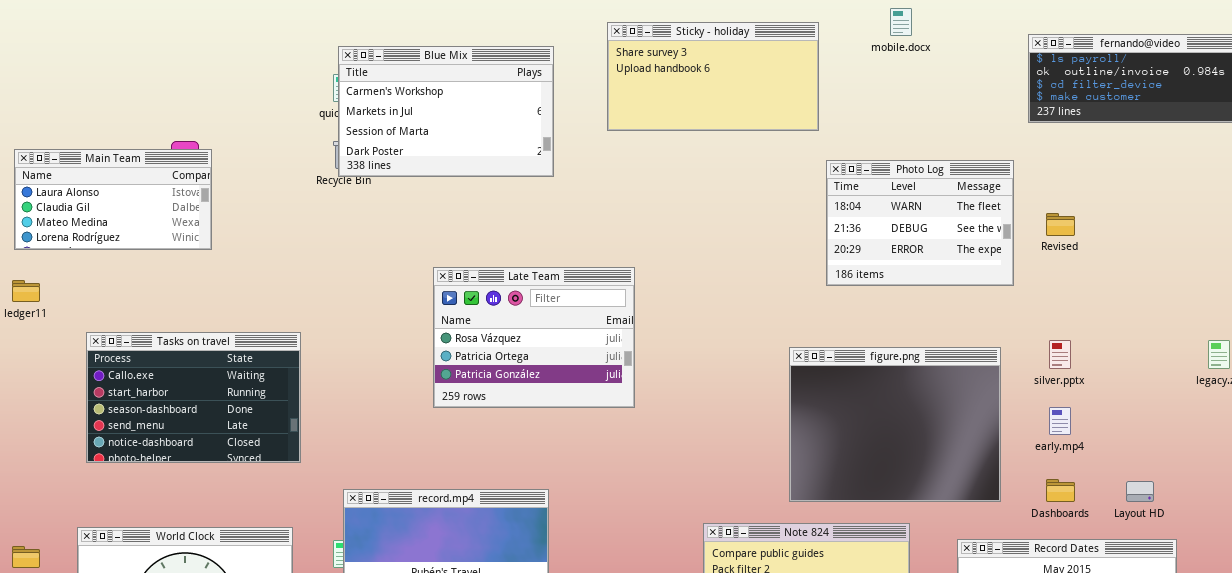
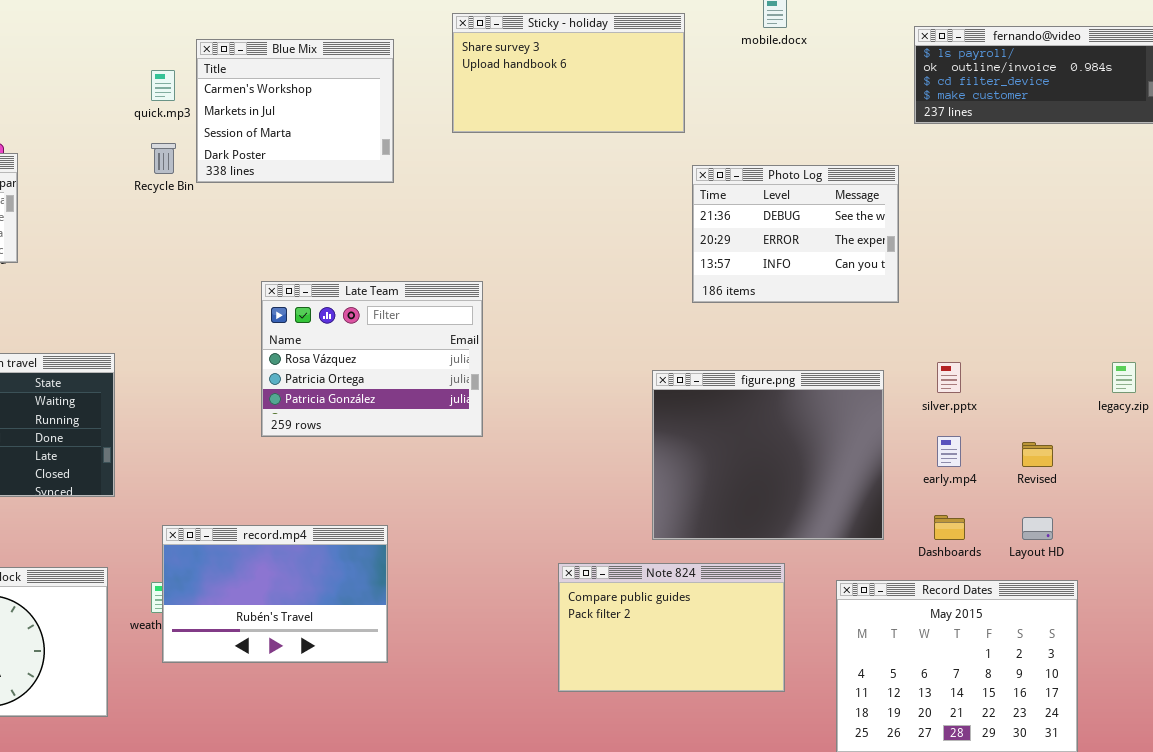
Blue Mix: [338,46,554,177] -> [196,39,394,183], resized
Photo Log: [826,160,1014,286] -> [692,165,899,303], scrolled down 1 row
Revised: [1046,213,1075,236] -> [1022,442,1053,467], moved

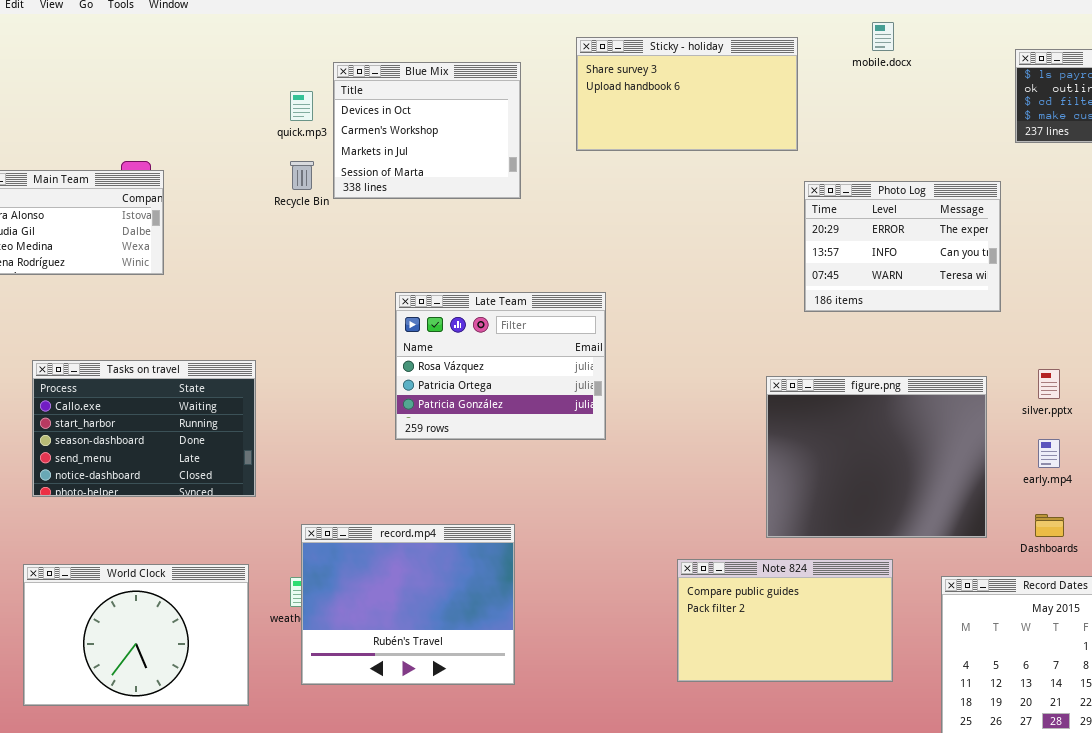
Blue Mix: [196,39,394,183] -> [333,62,521,199], scrolled up 1 row
Photo Log: [692,165,899,303] -> [804,181,1001,312], scrolled down 1 row
record.mp4: [162,525,388,663] -> [301,524,515,685], resized

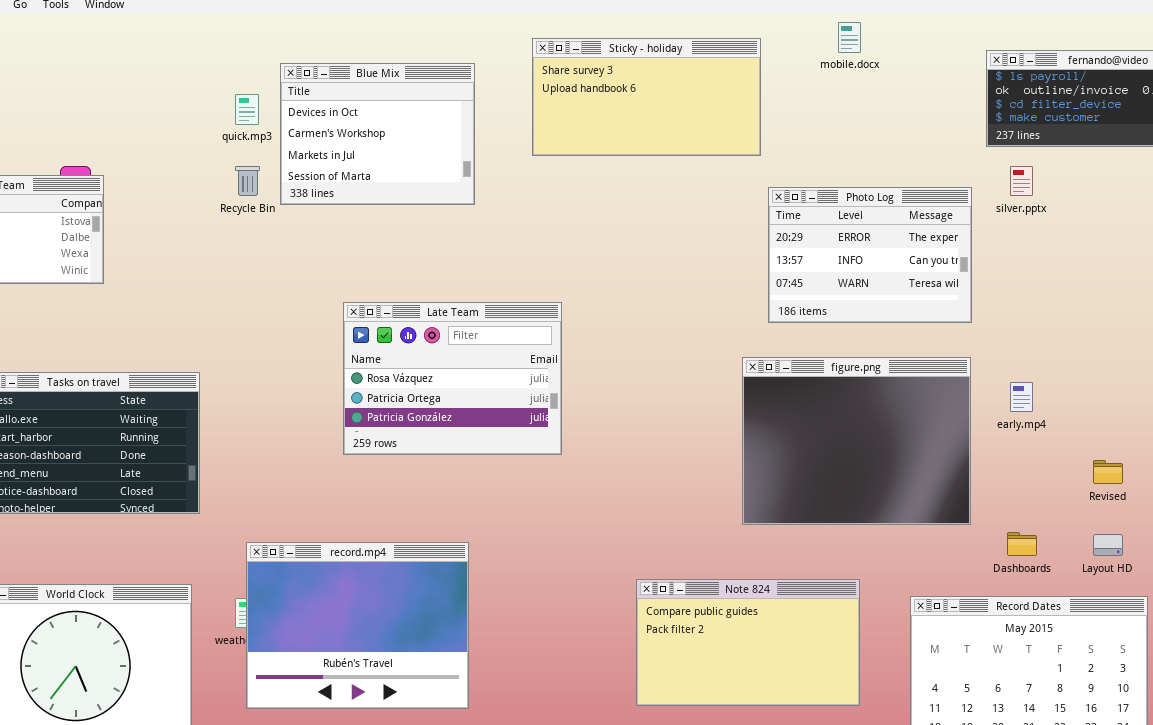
silver.pptx: [1038,369,1060,399] -> [1010,166,1033,196], moved
figure.png: [766,376,987,538] -> [742,357,971,525], moved
early.mp4: [1038,439,1060,468] -> [1010,382,1033,412], moved

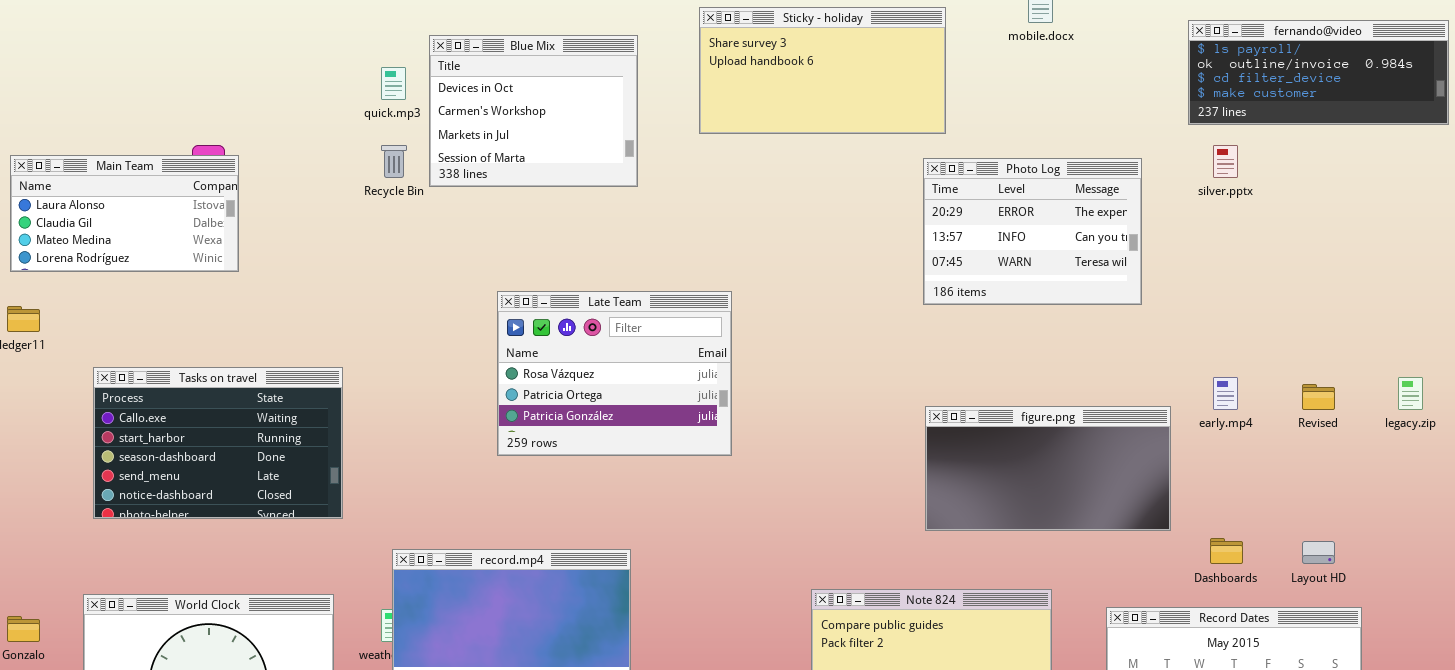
Photo Log: [768,187,972,323] -> [923,158,1142,305], moved
figure.png: [742,357,971,525] -> [925,406,1171,531], resized
Revised: [1093,460,1123,484] -> [1302,384,1335,410], moved

